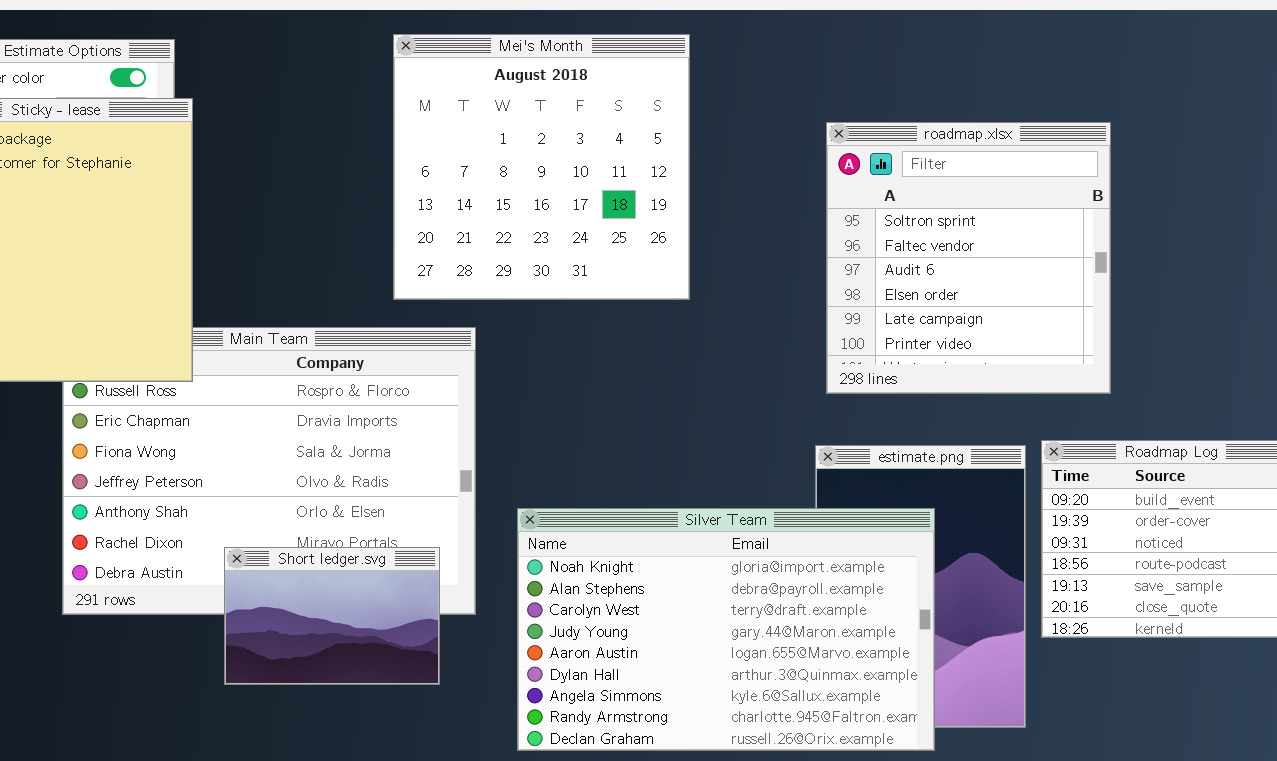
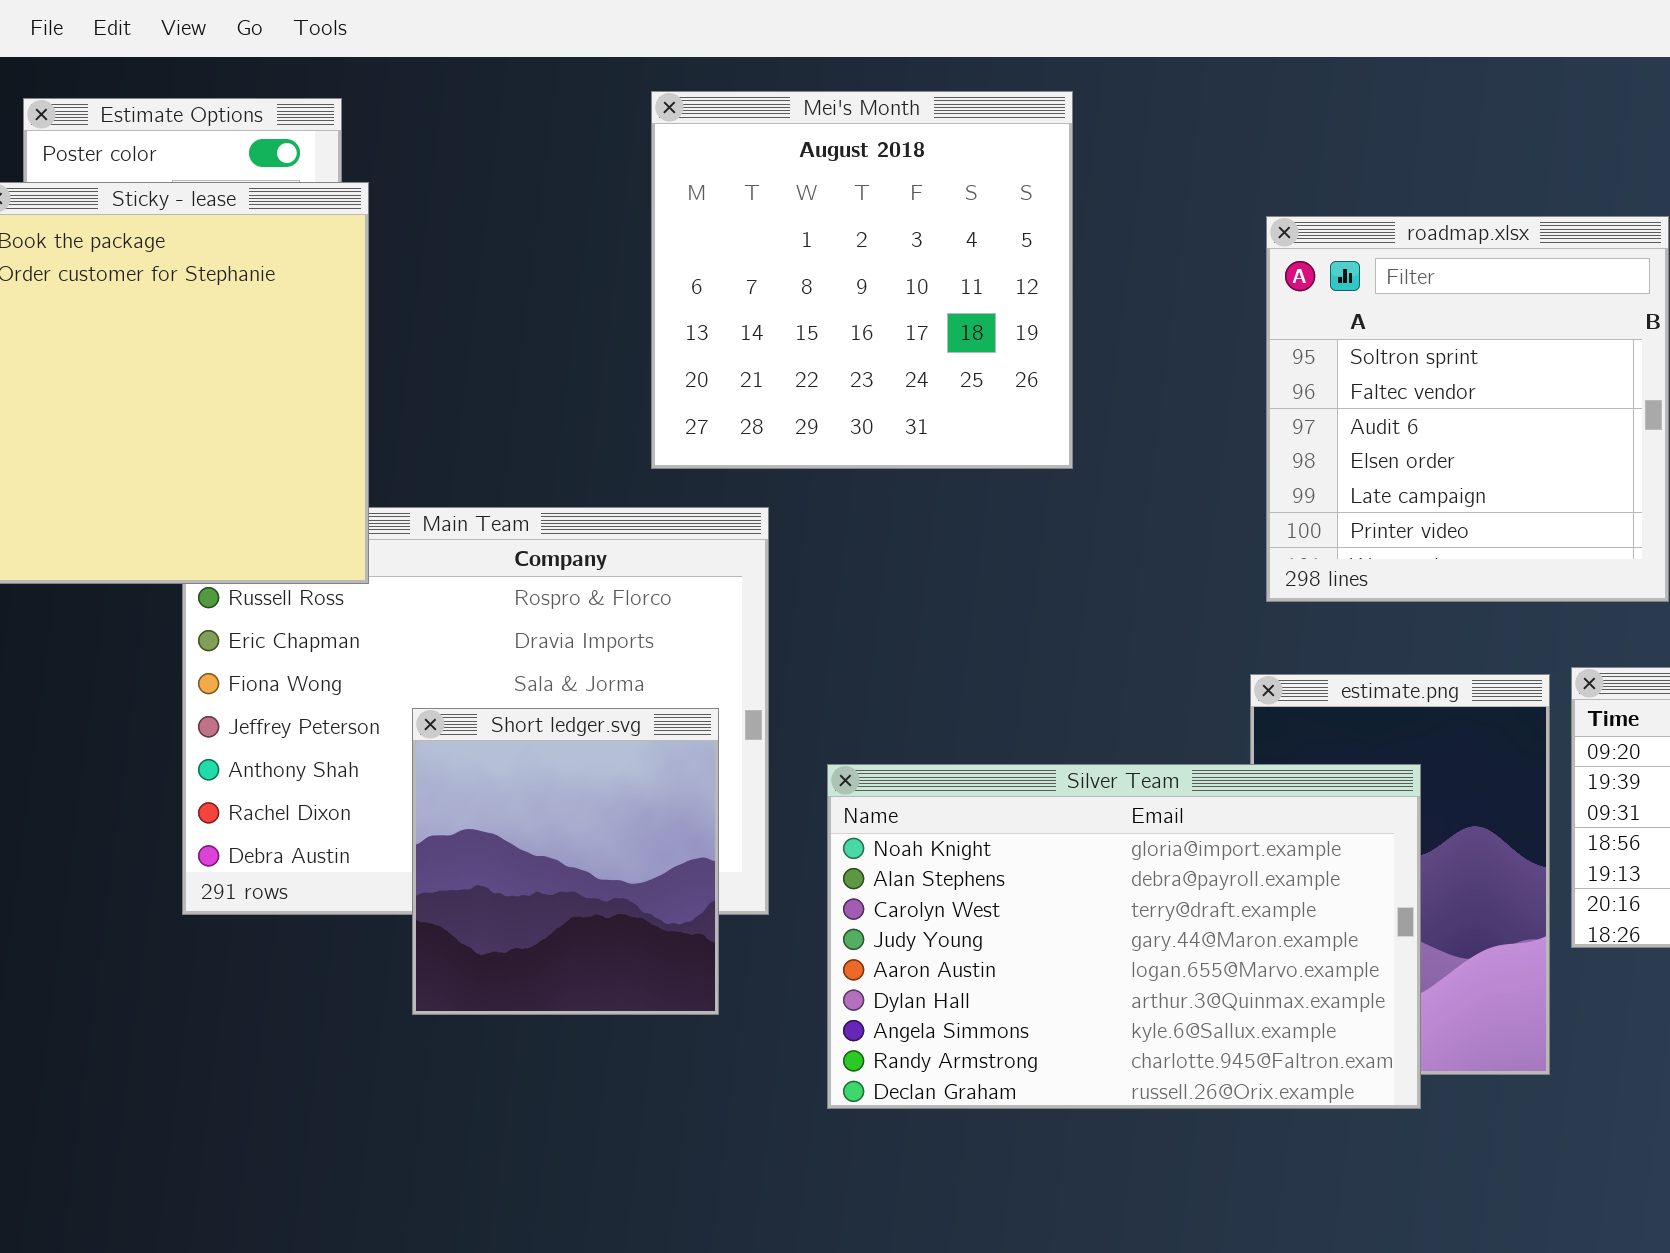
Short ledger.svg: [224,547,440,685] -> [412,708,719,1015], resized

